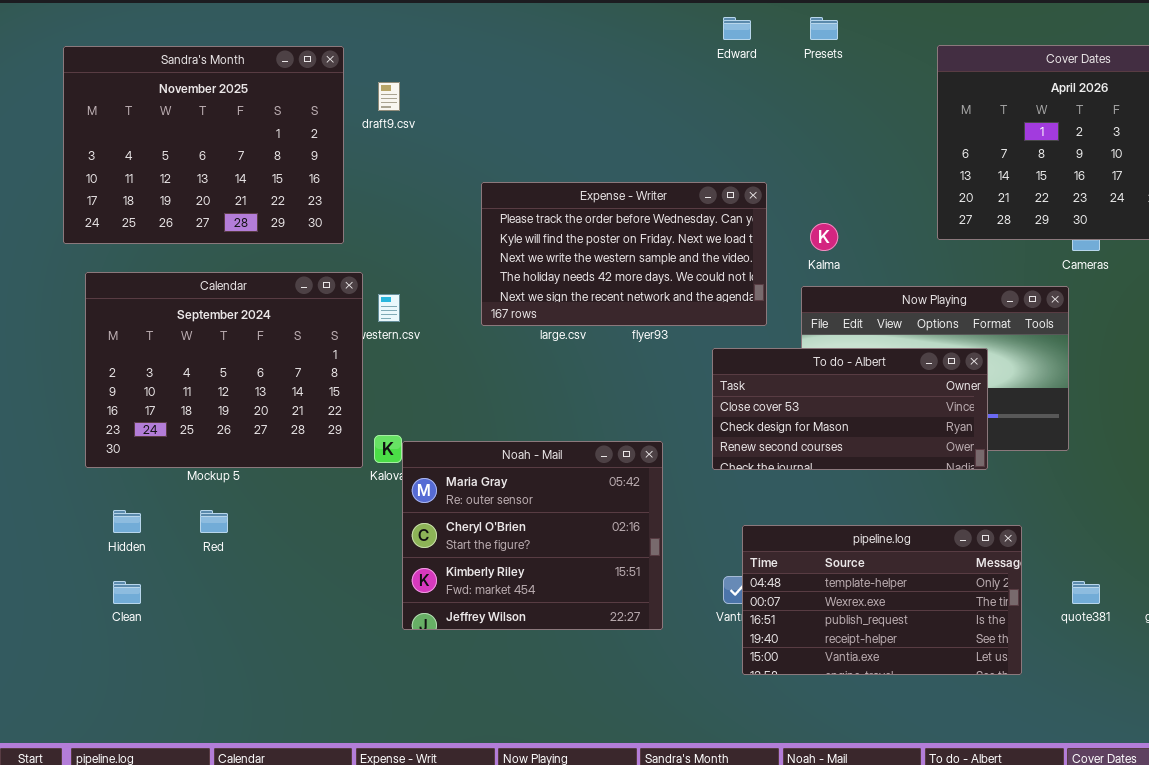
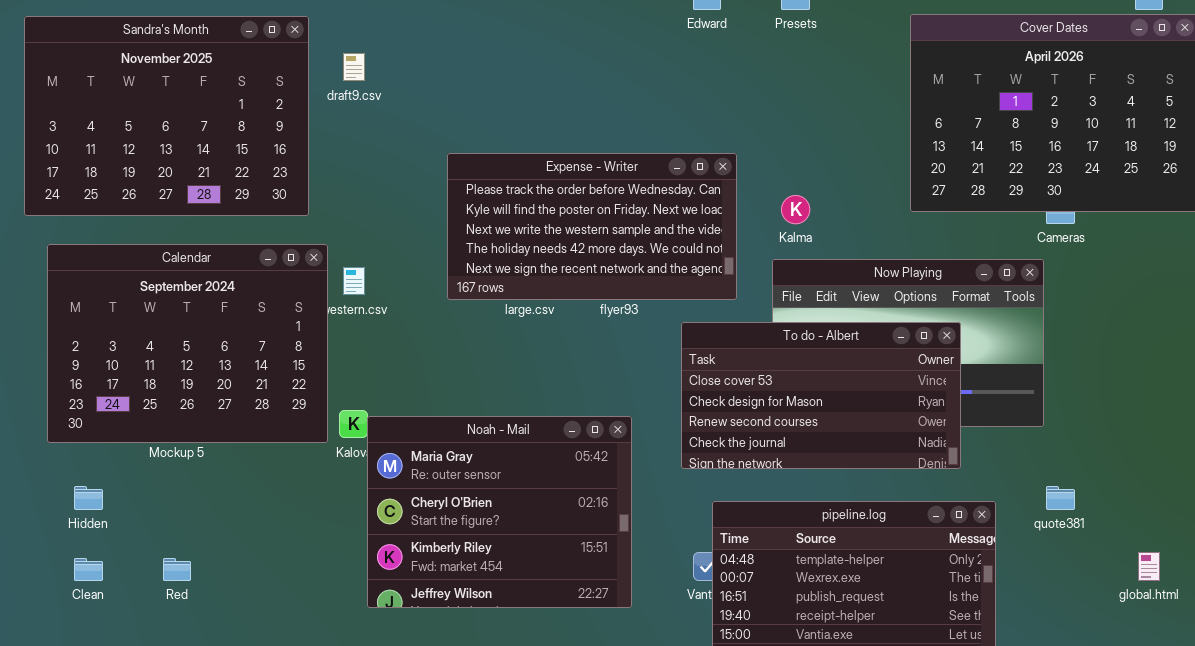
To do - Albert: [712,348,988,470] -> [681,322,961,469], resized
Red: [200,510,228,533] -> [163,558,191,581], moved
quote381: [1072,581,1100,604] -> [1046,486,1075,510], moved

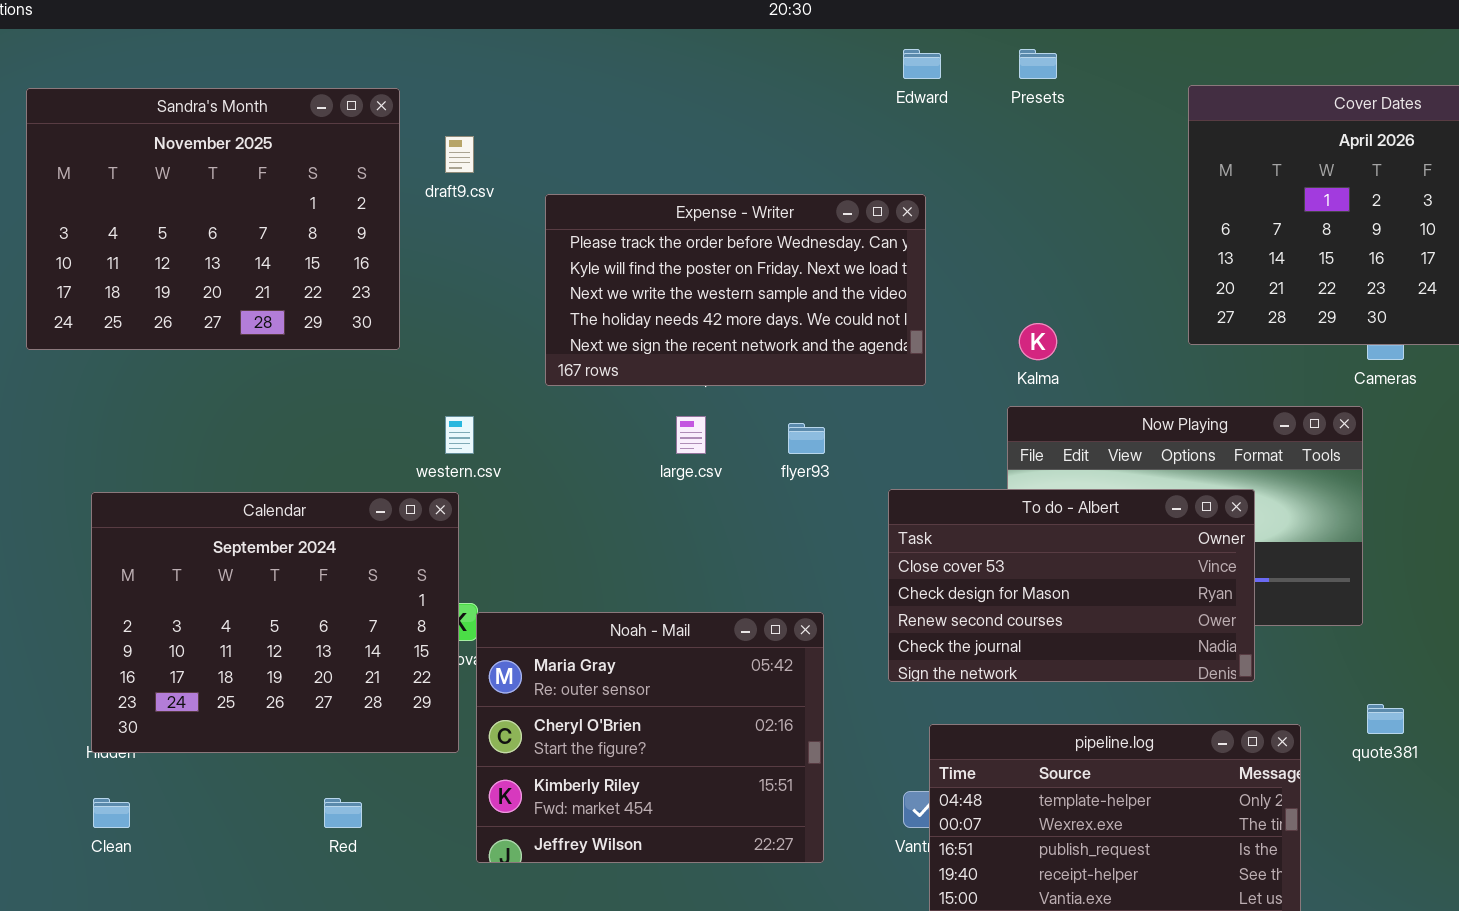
Expense - Writer: [447,153,737,300] -> [545,194,926,386], moved
Calendar: [47,244,328,443] -> [91,492,459,753], moved
Red: [163,558,191,581] -> [324,798,362,828], moved

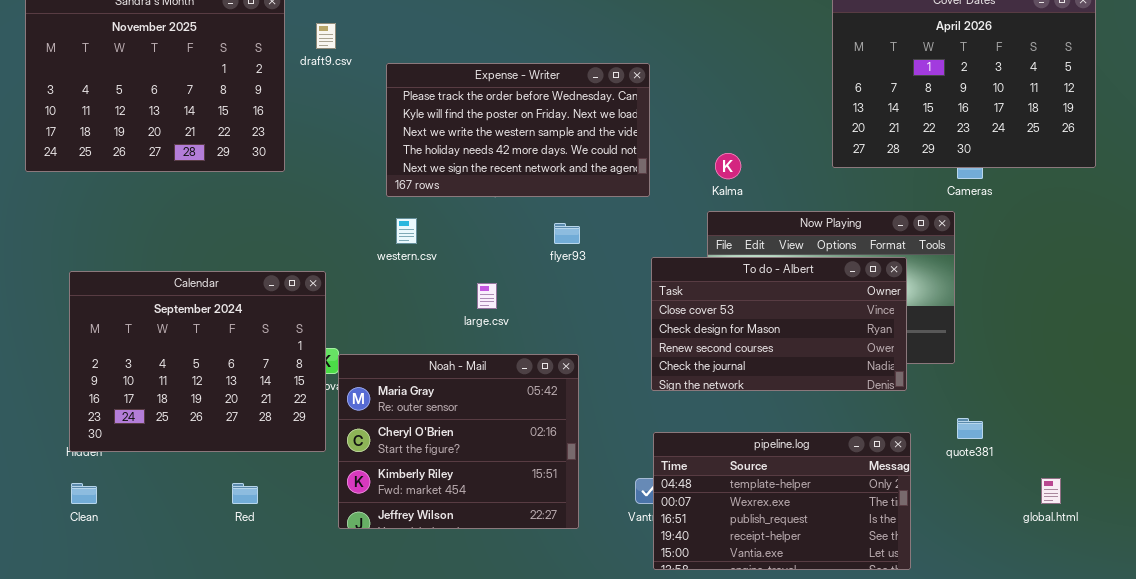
western.csv: [445,416,474,454] -> [396,218,417,244], moved
large.csv: [676,416,706,454] -> [477,283,497,309], moved
To do - Albert: [888,489,1255,682] -> [651,257,907,391], moved

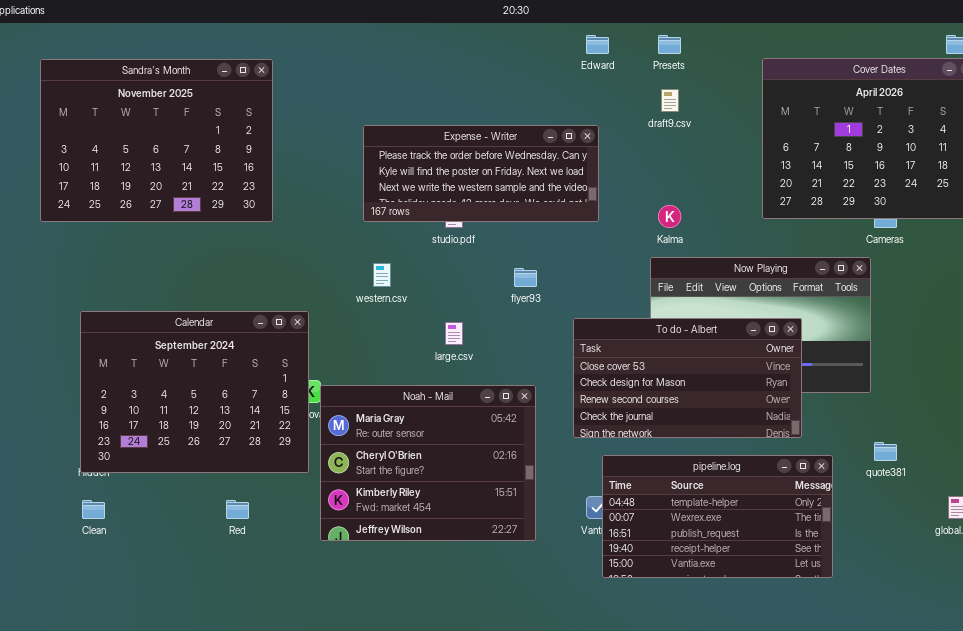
draft9.csv: [316,23,336,49] -> [661,89,679,112], moved
Expense - Writer: [386,63,650,197] -> [363,125,599,222], resized
To do - Albert: [651,257,907,391] -> [573,318,802,438], moved

